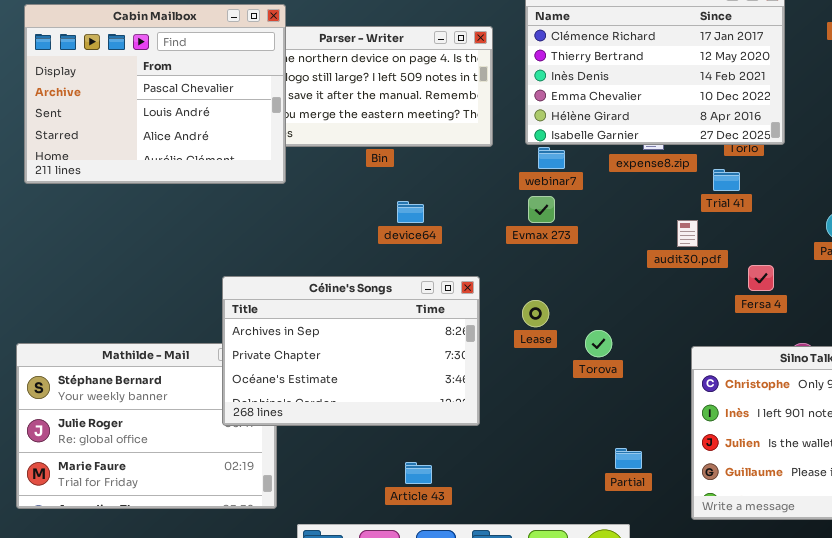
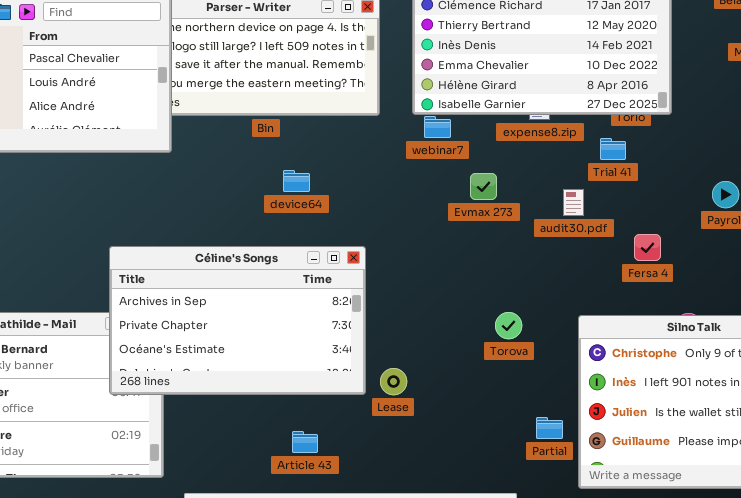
Evmax 273: [528,196,555,223] -> [470,173,497,200], moved
Lease: [522,300,549,327] -> [380,368,407,395], moved
Torova: [585,330,612,357] -> [495,312,522,339], moved
Partial: [615,448,642,469] -> [536,417,563,439], moved

